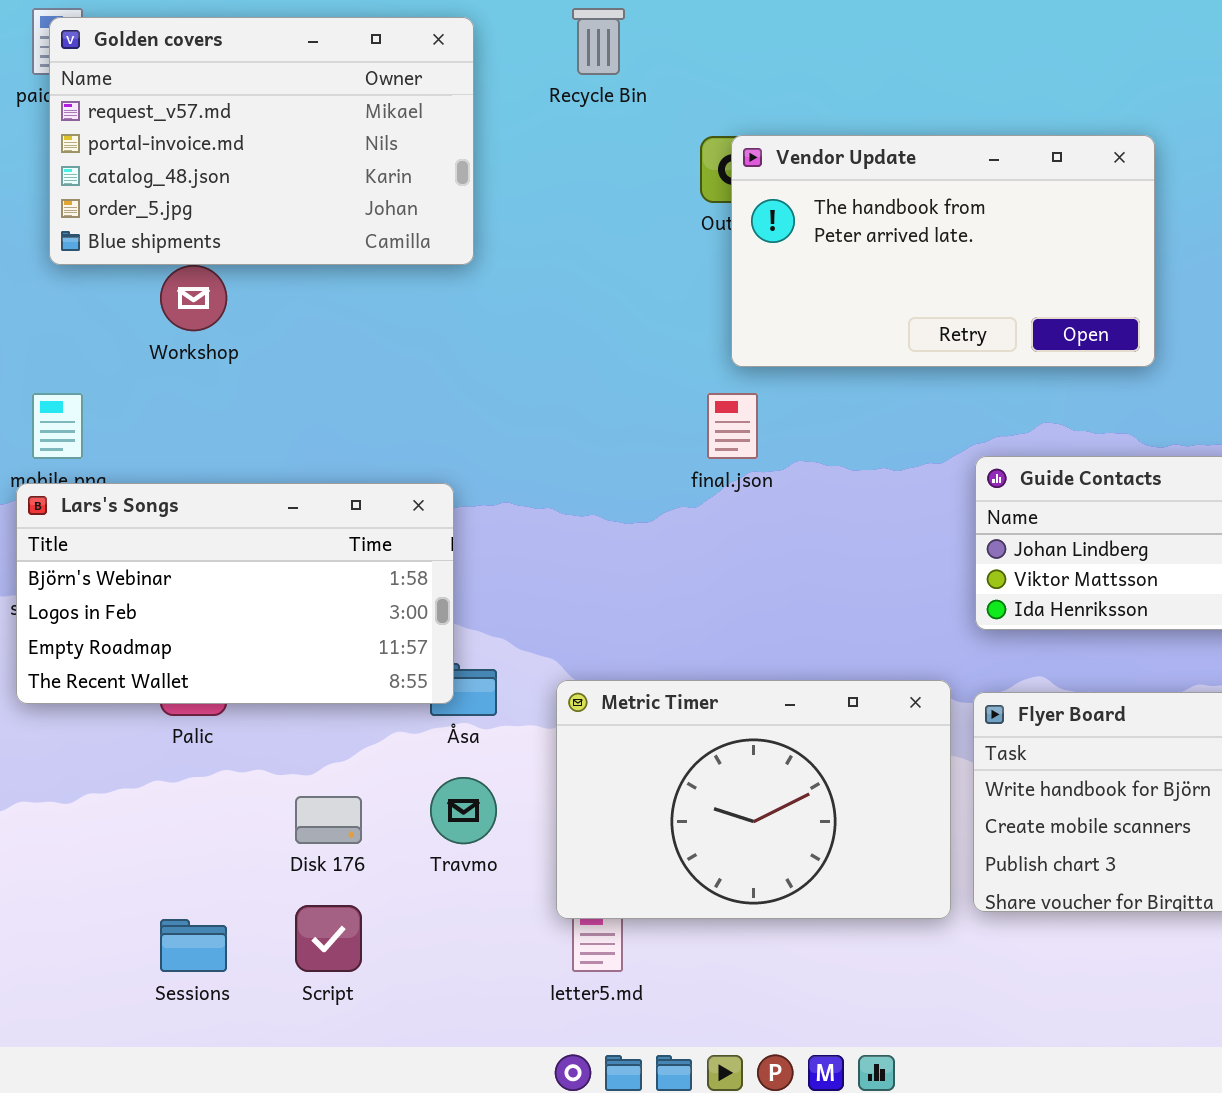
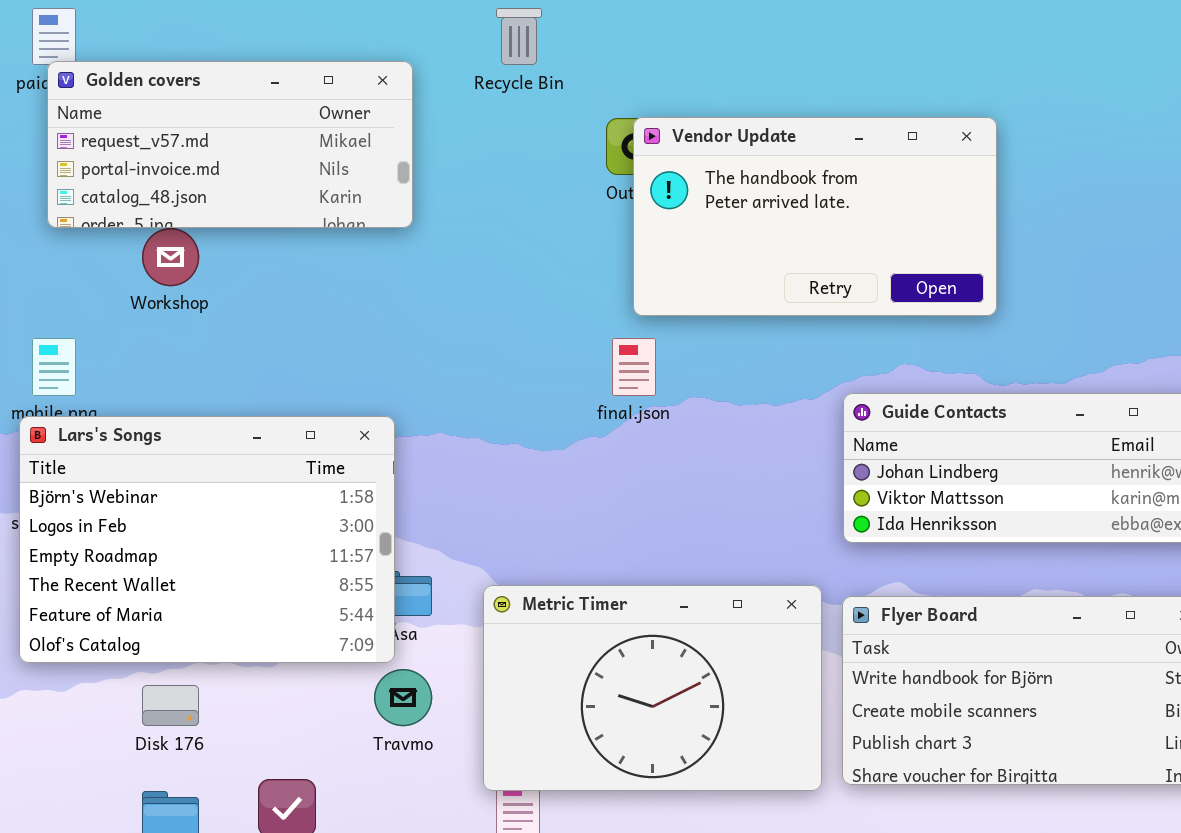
Golden covers: [49,17,474,265] -> [47,61,413,228], resized
Lars's Songs: [16,483,454,704] -> [19,416,395,663], resized
Disk 176: [295,796,362,844] -> [142,685,199,726], moved

